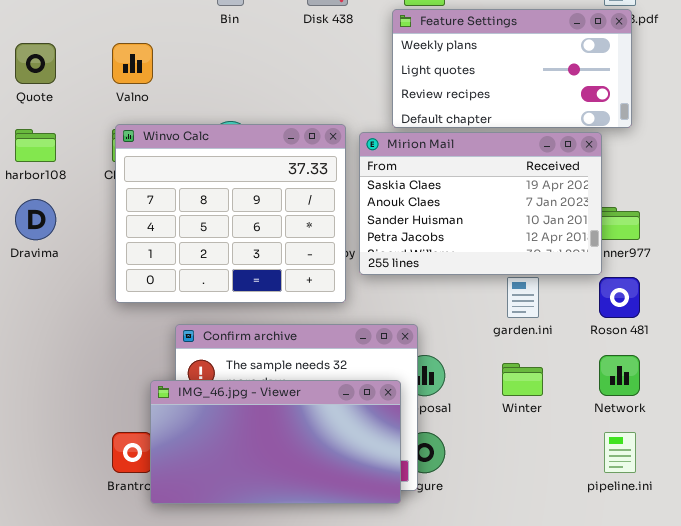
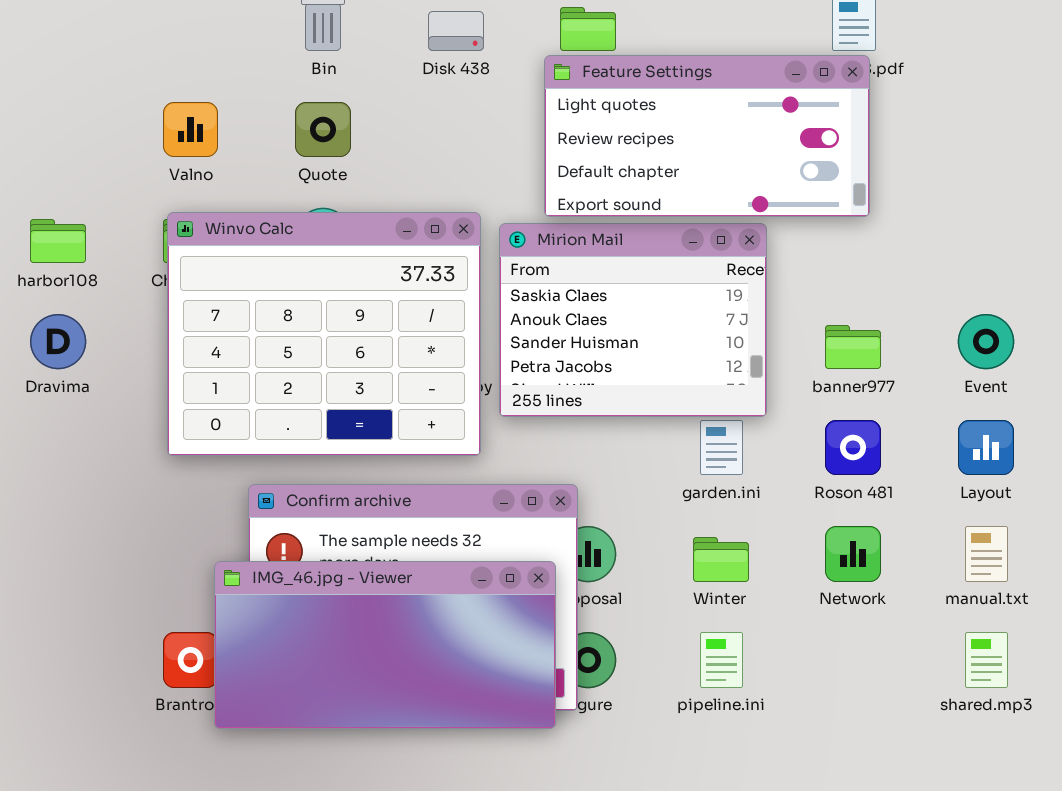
Feature Settings: [392,9,632,128] -> [544,55,870,217], scrolled down 1 row
Quote: [15,43,56,84] -> [295,102,351,157], moved
Mirion Mail: [359,132,602,275] -> [499,223,767,417], resized
pipeline.ini: [604,432,636,473] -> [700,632,743,688], moved

